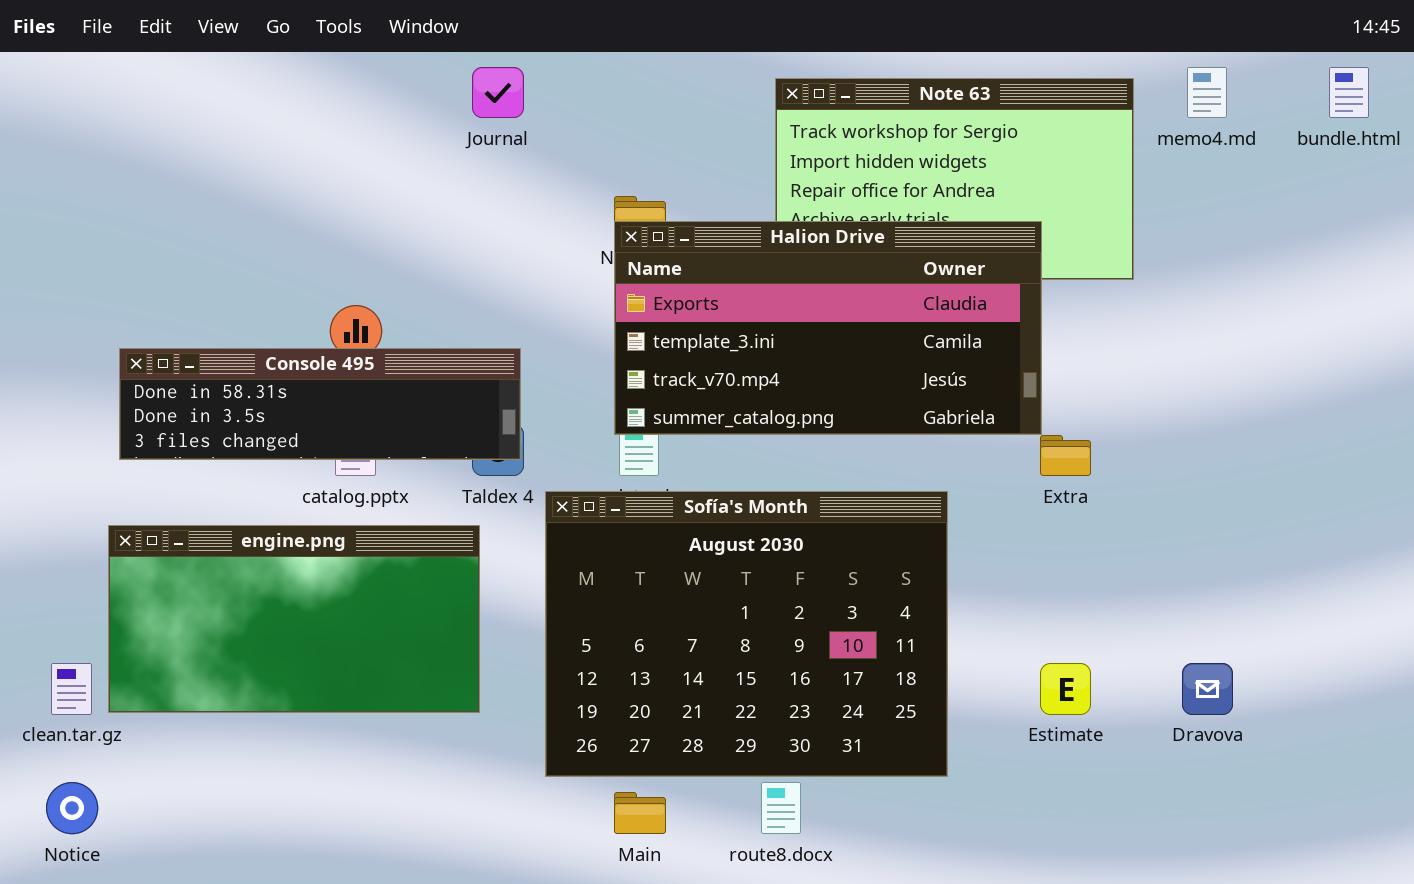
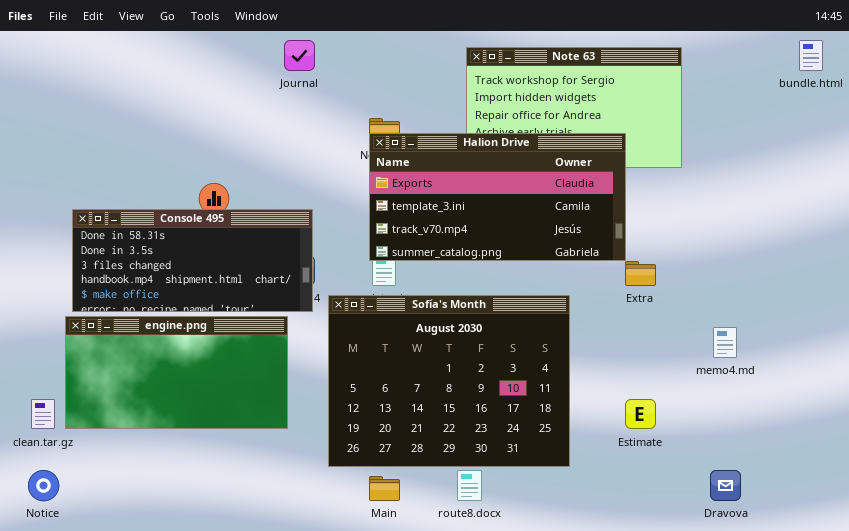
memo4.md: [1187,67,1227,118] -> [713,327,737,358], moved
Console 495: [119,348,521,460] -> [72,209,313,312], resized
Dravova: [1182,663,1233,715] -> [710,470,741,501], moved

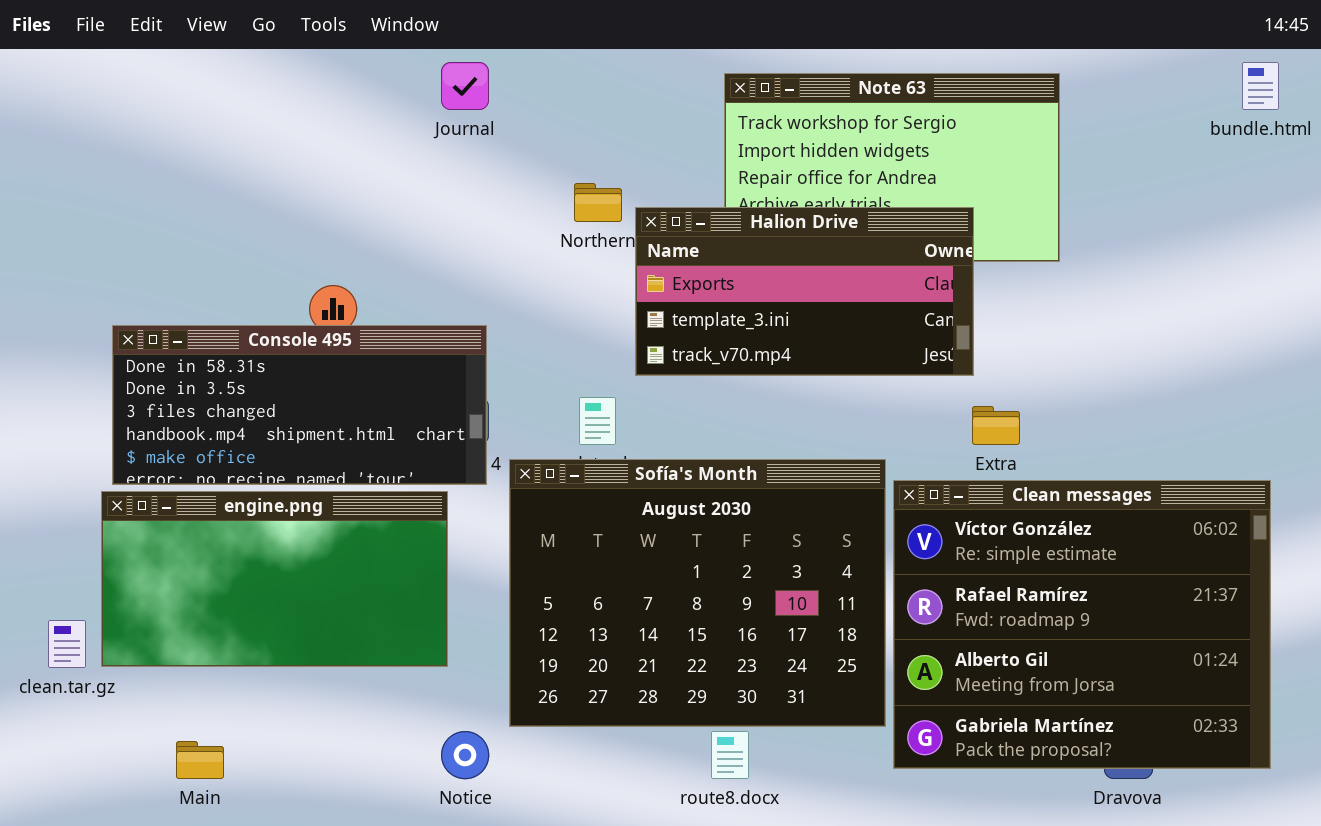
Halion Drive: [369,133,626,261] -> [635,207,974,376], resized
Clean messages: none -> [893,480,1271,769], opened
Notice: [28,470,59,501] -> [441,731,489,779], moved
Main: [369,476,400,501] -> [176,741,224,779], moved

